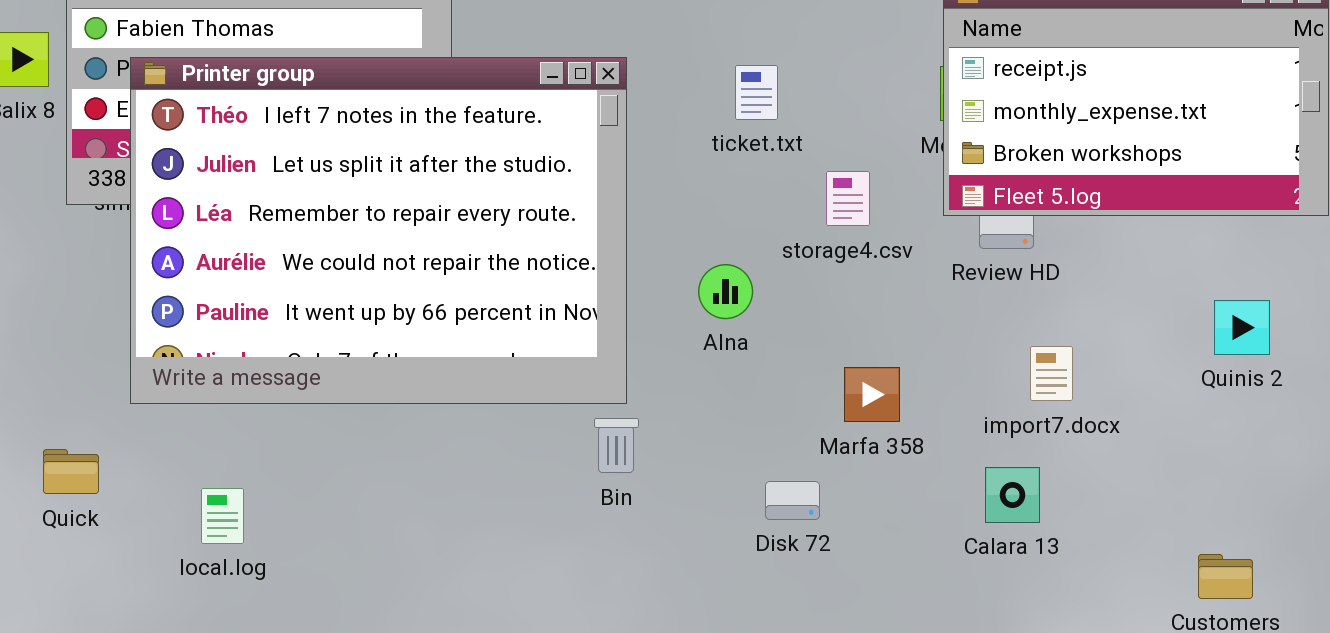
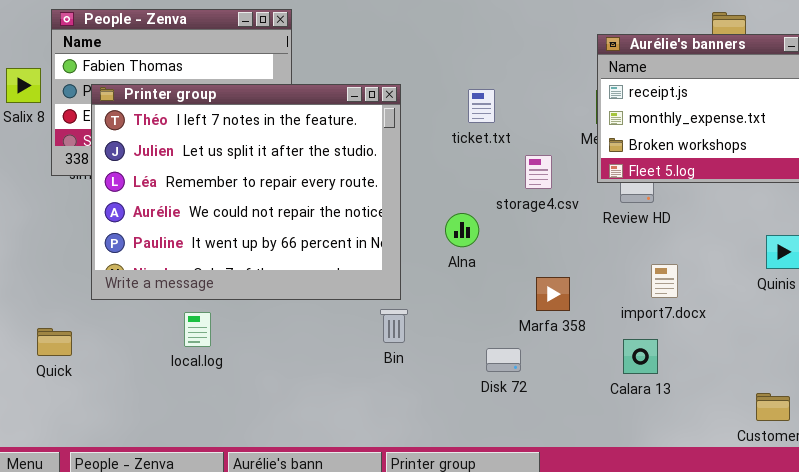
local.log: [201,488,244,544] -> [184,312,211,347], moved

